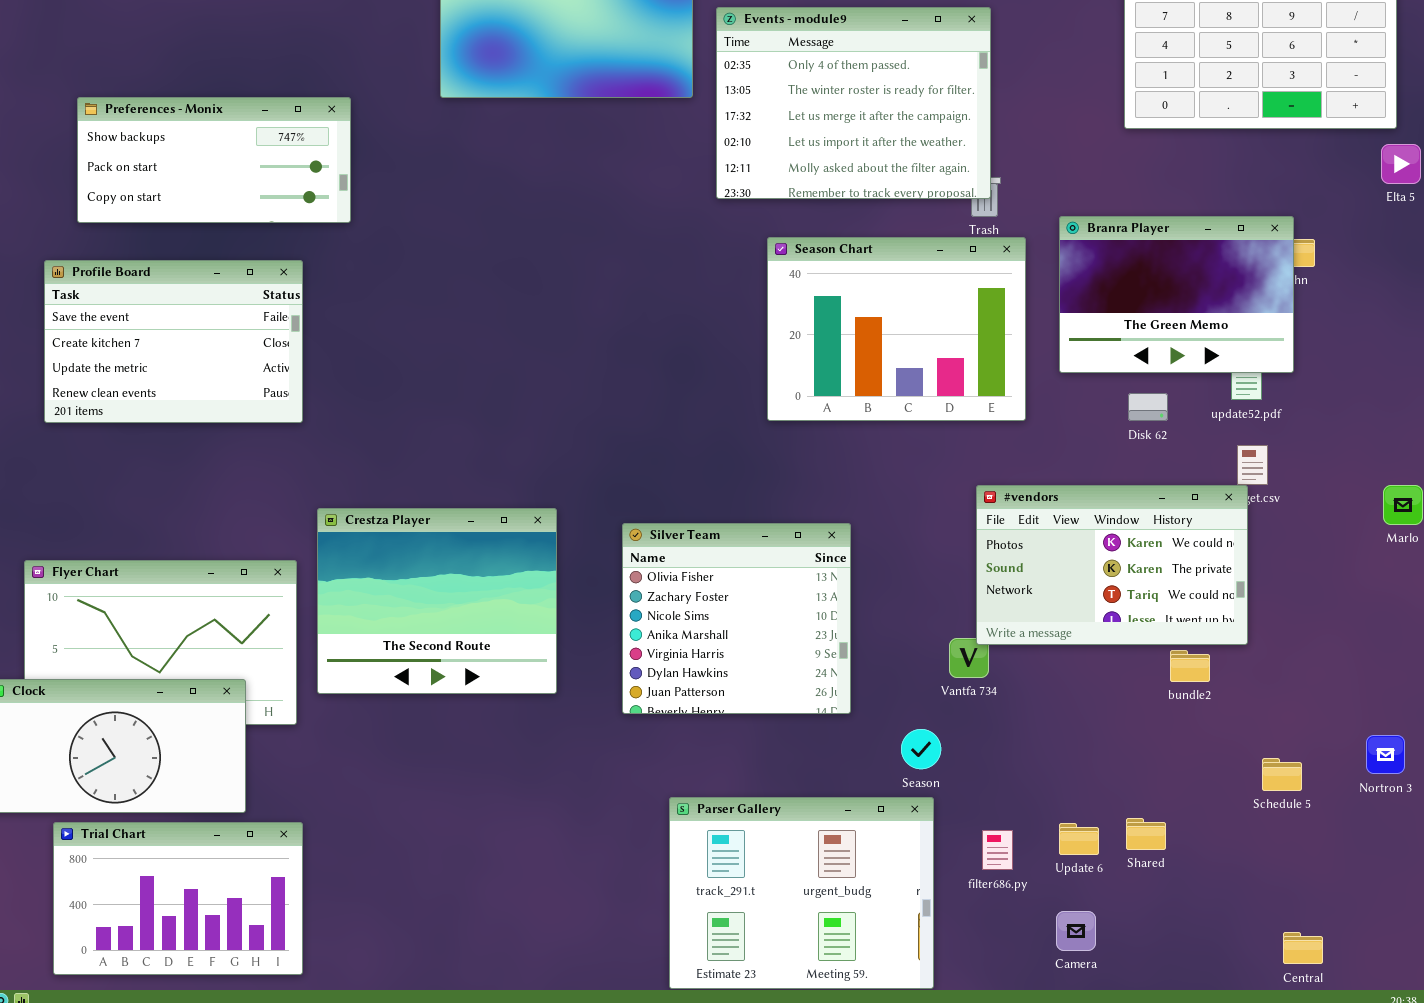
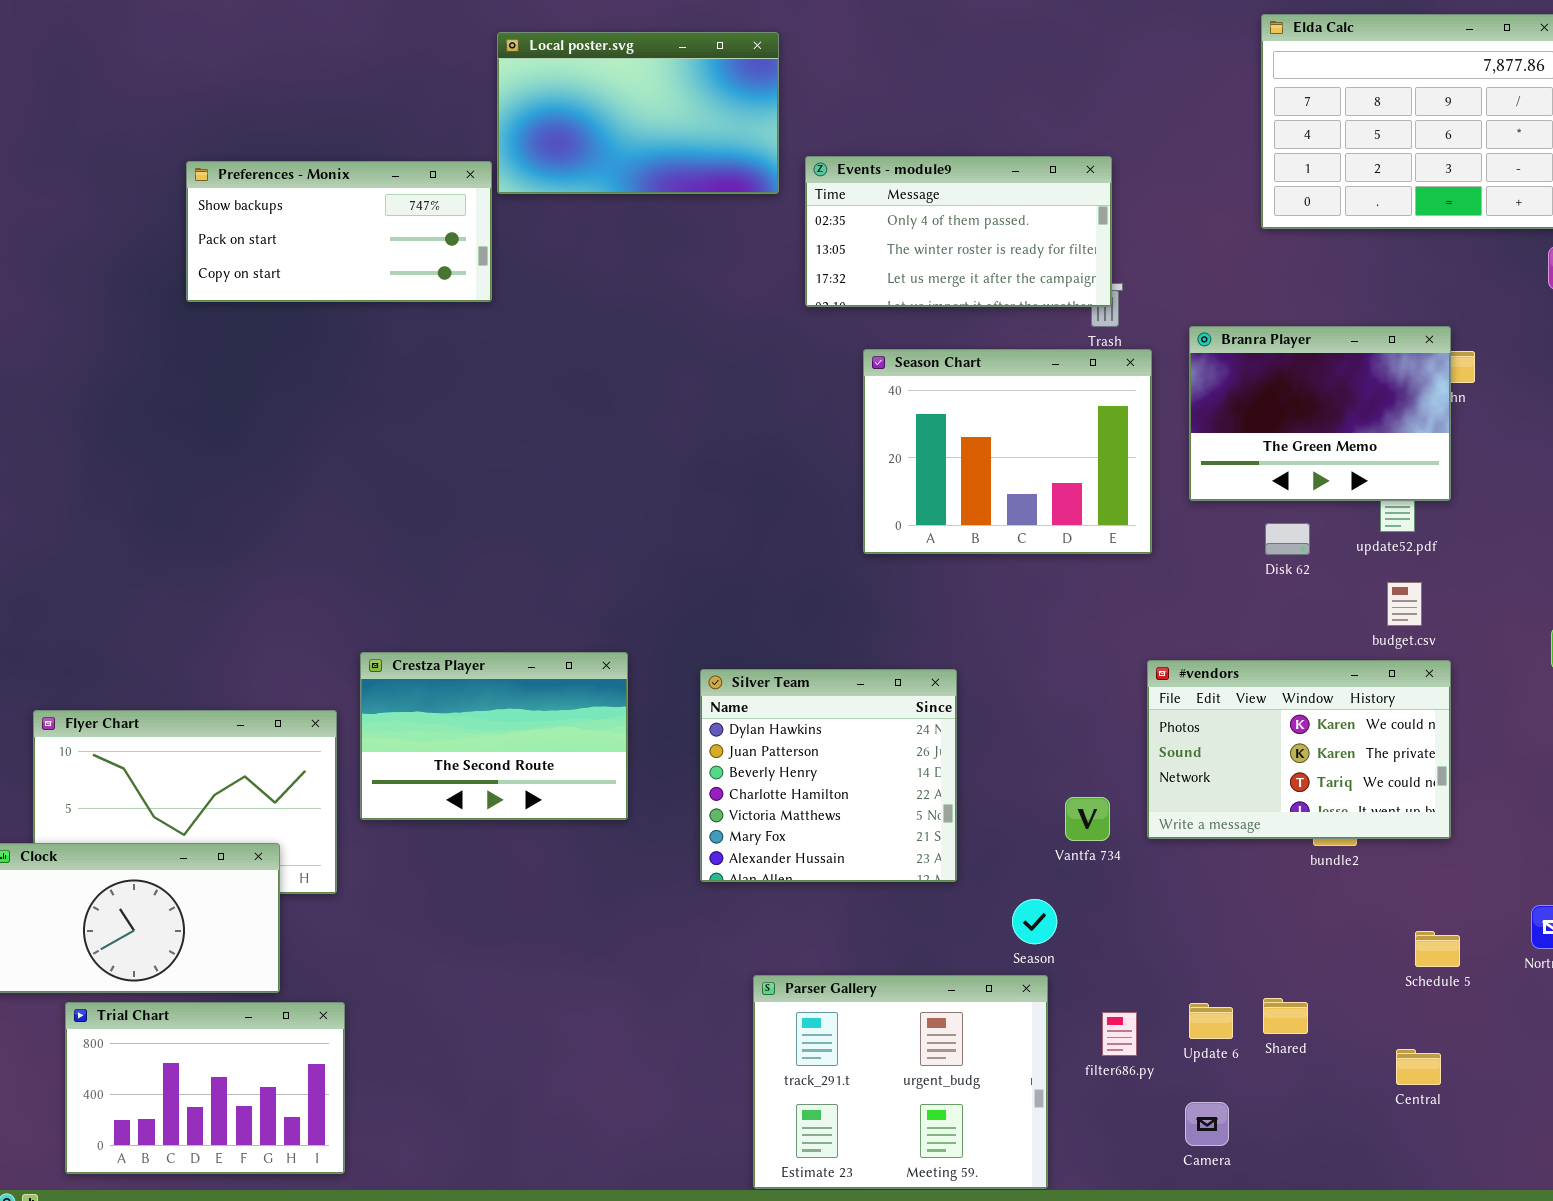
Events - module9: [716,7,991,199] -> [805,156,1112,307], resized
Preferences - Monix: [77,97,351,223] -> [186,161,492,302], moved
Profile Board: [44,260,303,423] -> none, closed
#vendors: [976,485,1248,645] -> [1147,660,1451,839], moved
Crestza Player: [317,508,557,694] -> [360,652,628,820], resized
Silver Team: [622,523,851,714] -> [700,669,957,882], scrolled down 5 rows
Central: [1283,932,1323,964] -> [1396,1049,1441,1085], moved

